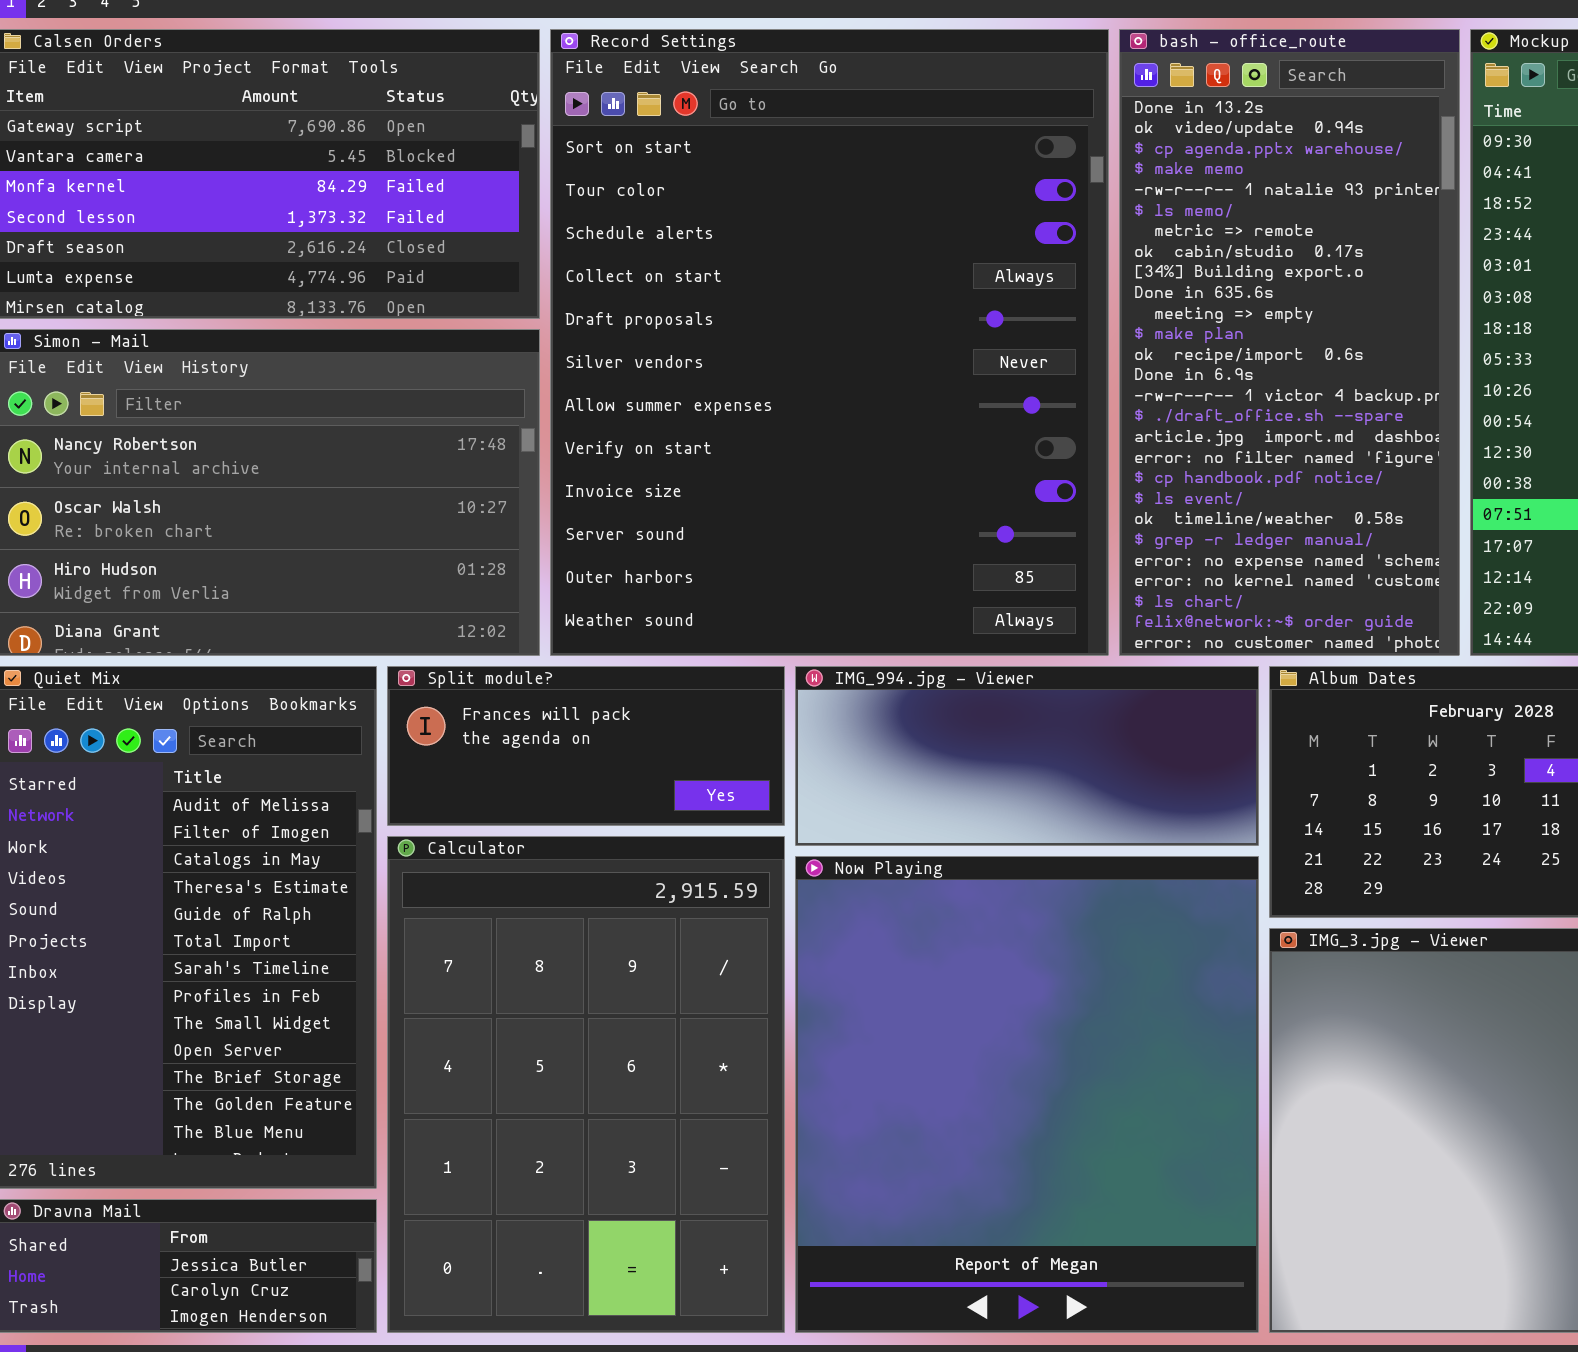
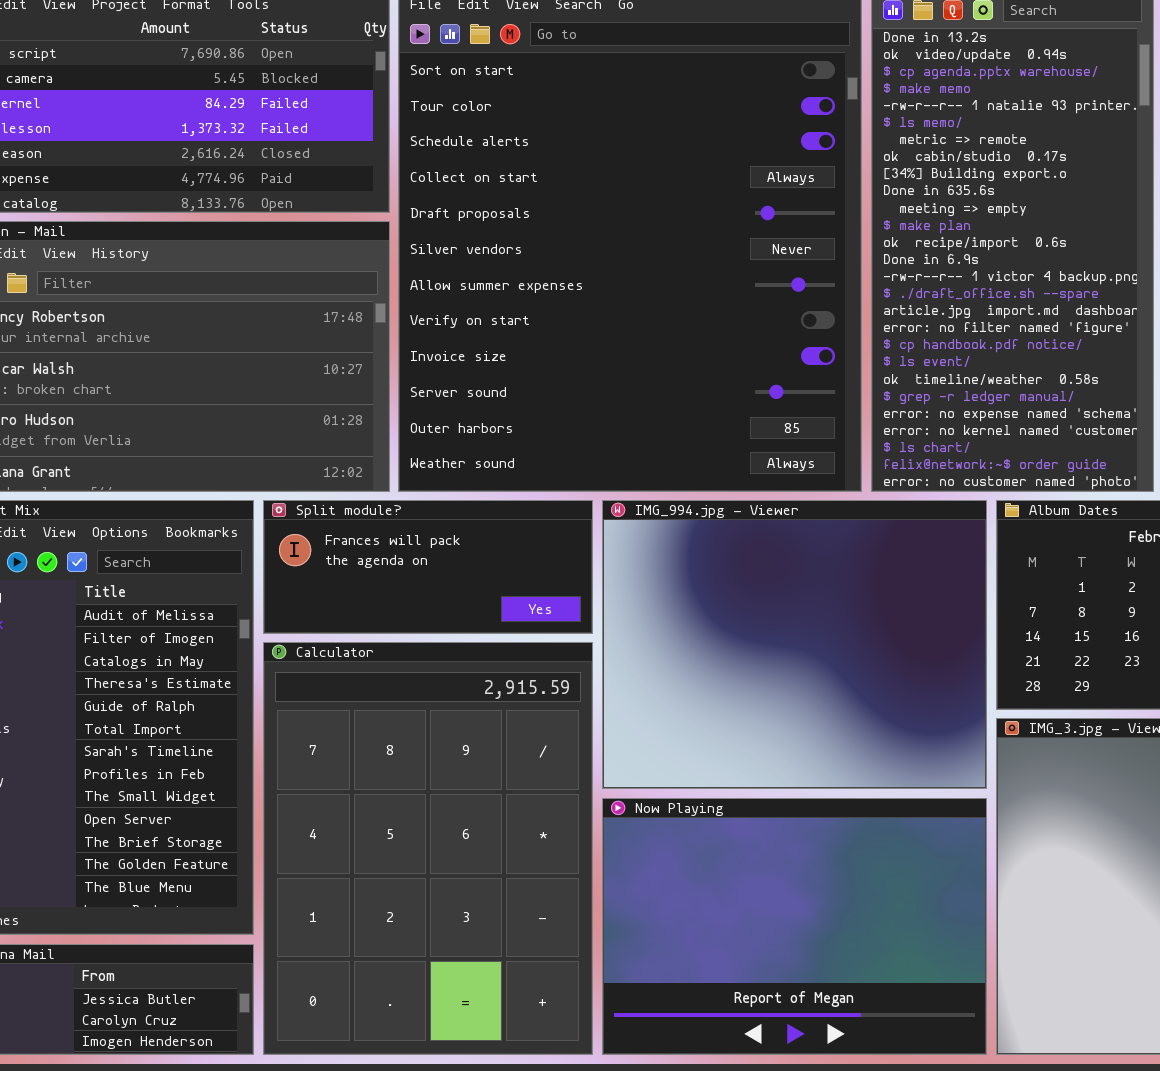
IMG_994.jpg - Viewer: [795,666,1259,846] -> [602,500,987,789], resized
Now Playing: [795,856,1259,1333] -> [602,798,987,1055], resized

